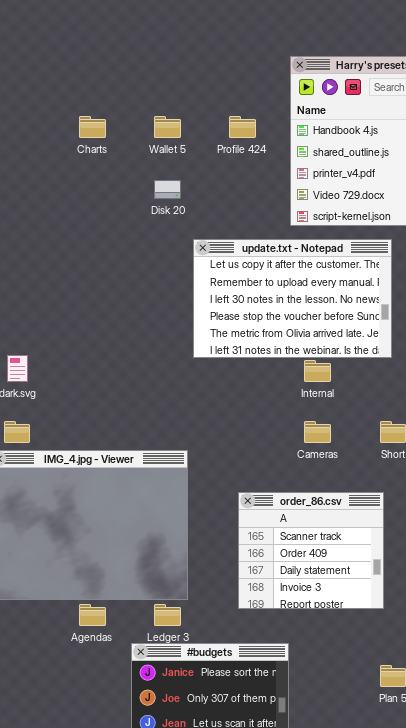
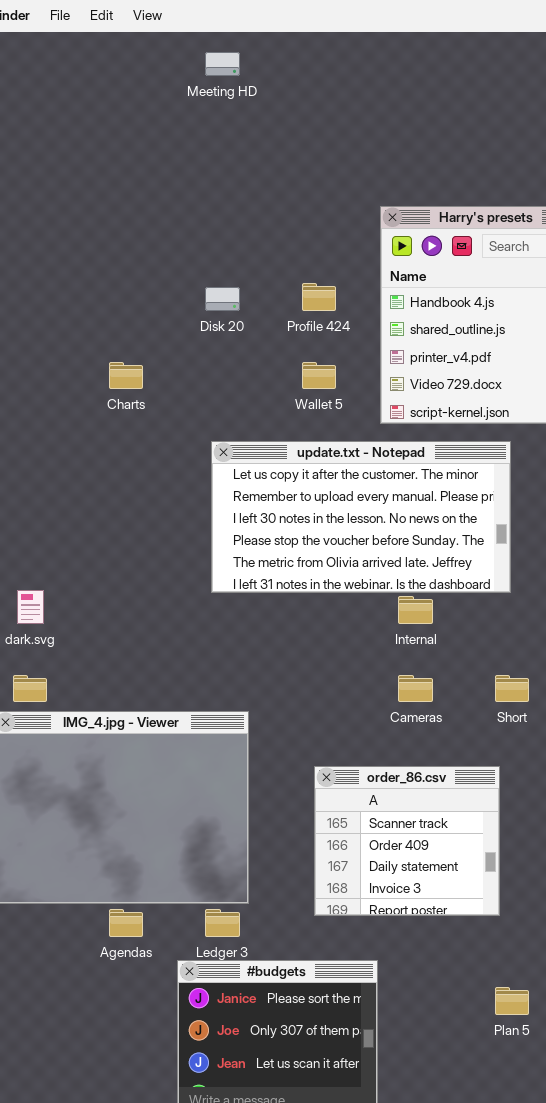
Charts: [79,116,106,138] -> [109,362,143,389], moved
Wallet 5: [154,116,181,138] -> [302,362,336,389], moved
Disk 20: [154,180,181,199] -> [205,287,240,311], moved
update.txt - Notepad: [193,239,392,358] -> [211,441,511,593], resized

